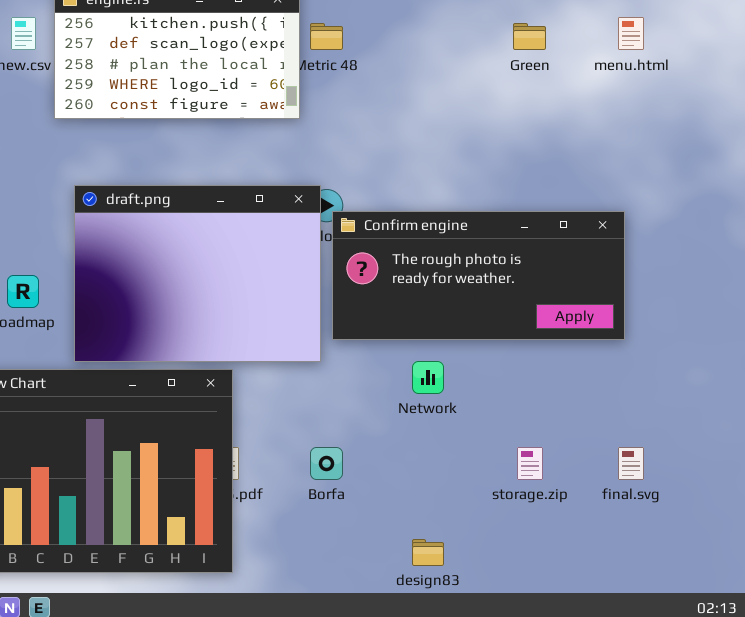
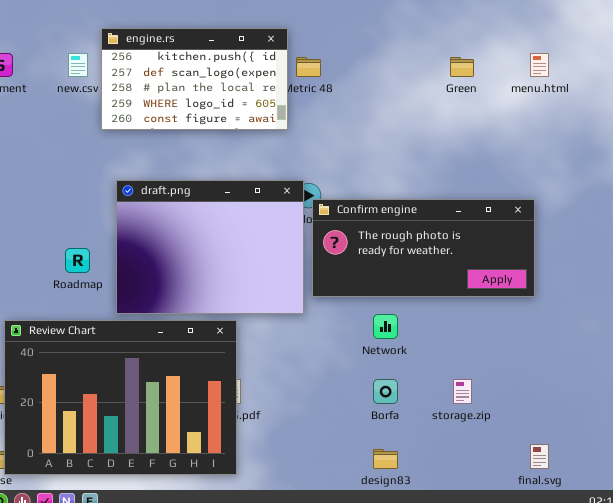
Borfa: [310,447,343,480] -> [373,379,398,404], moved
final.svg: [618,447,644,480] -> [530,444,549,469], moved

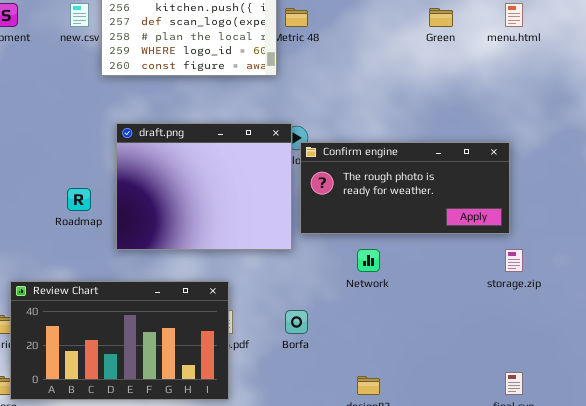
Review Chart: [4,320,237,475] -> [10,281,229,400], resized
Borfa: [373,379,398,404] -> [285,310,308,334], moved
storage.zip: [453,379,472,404] -> [505,249,523,272], moved

